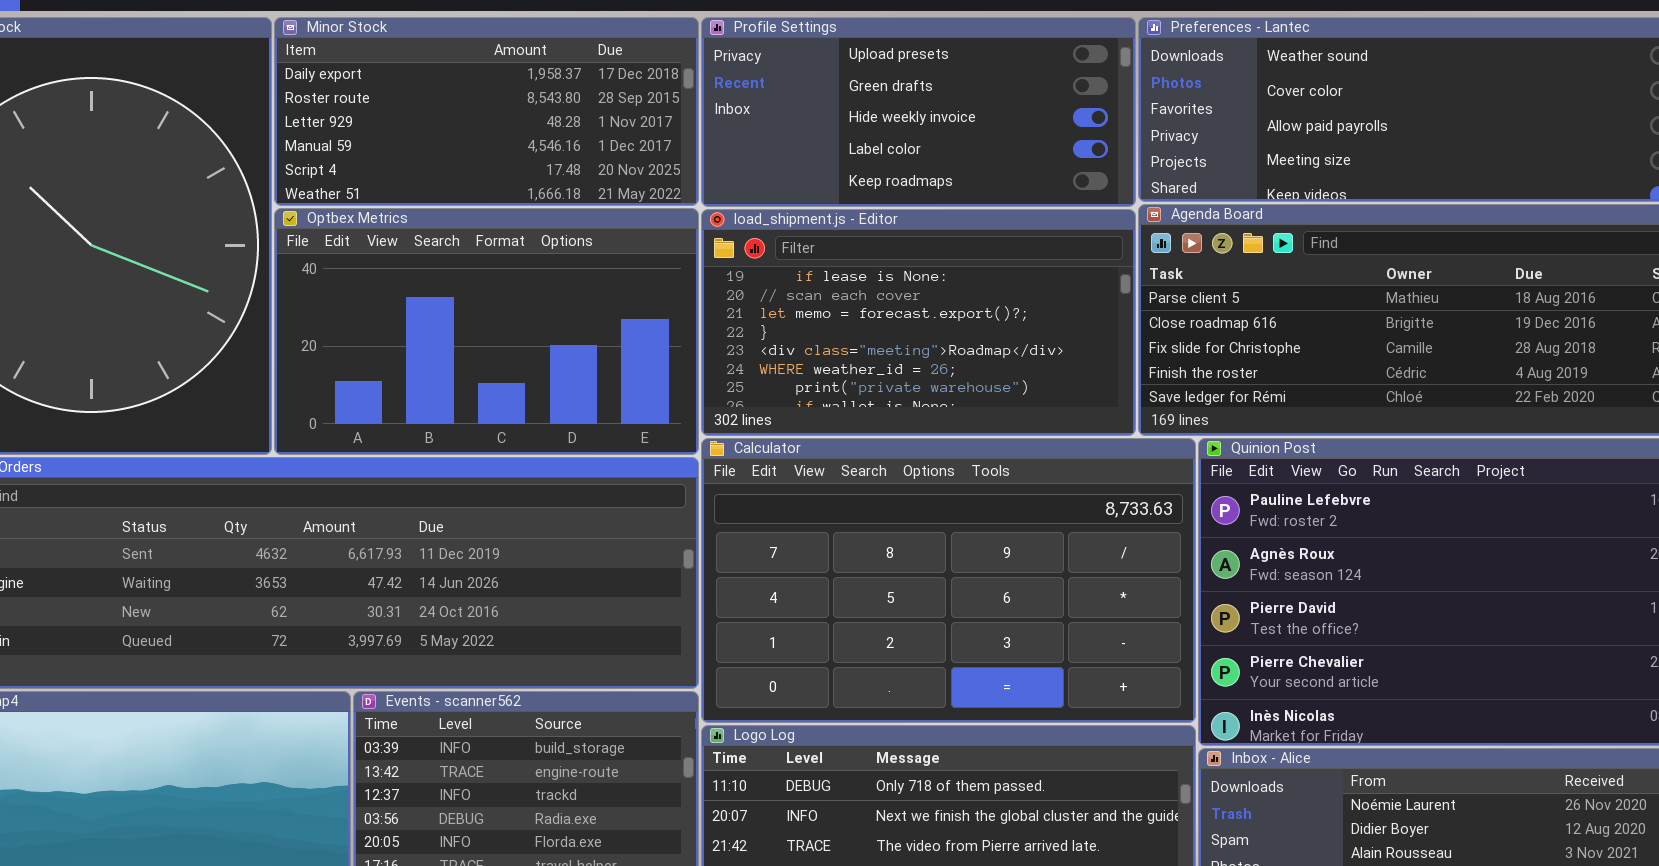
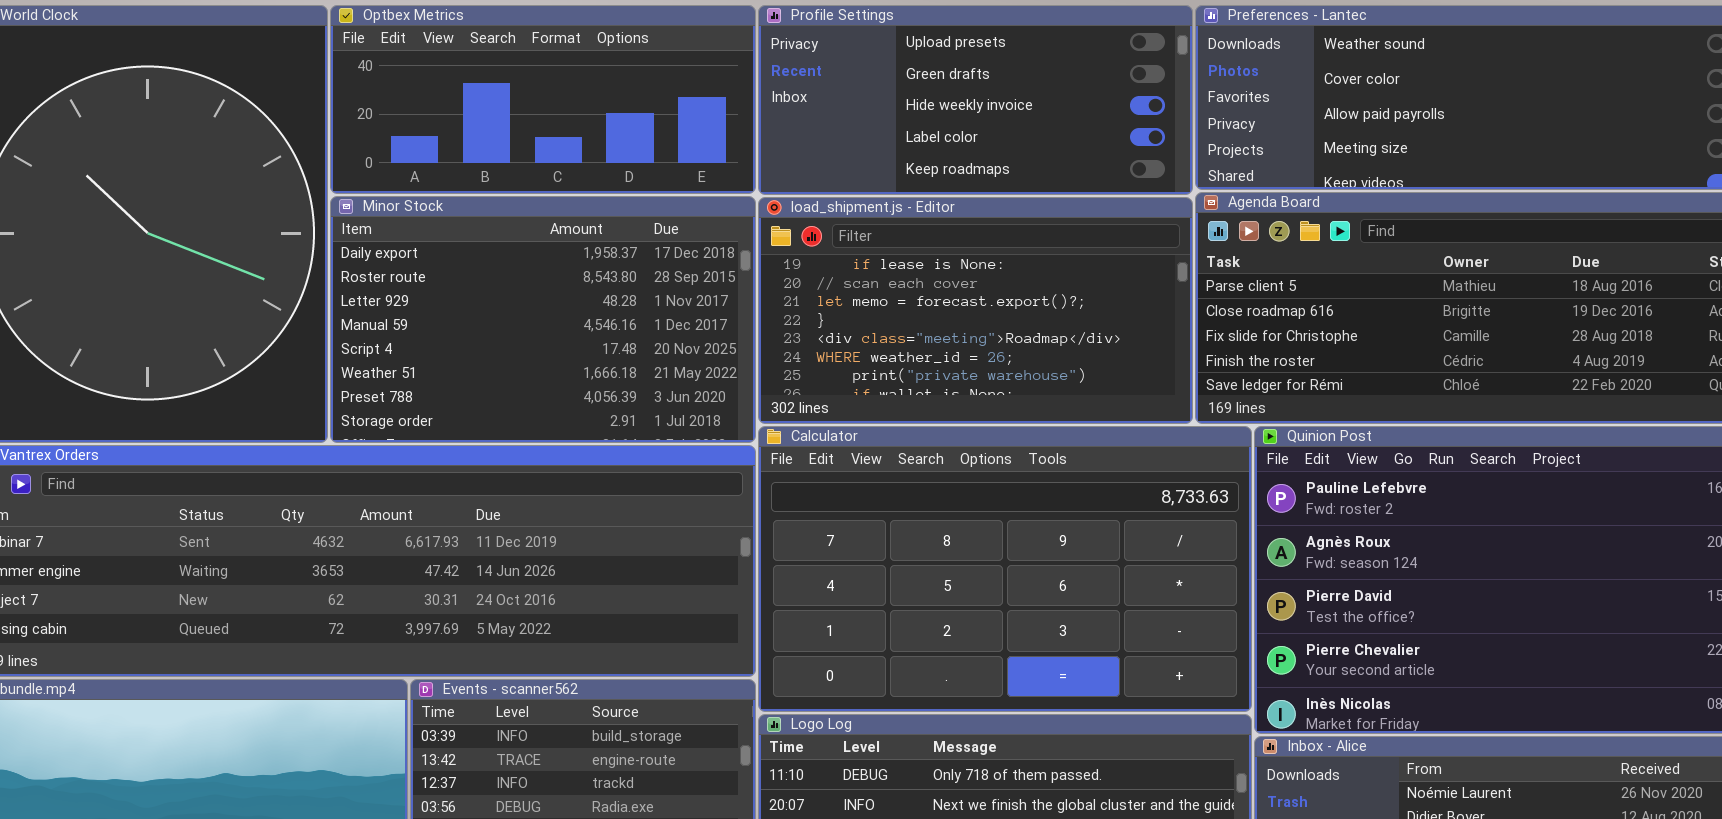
Minor Stock: [274,17,699,206] -> [330,196,756,443], moved, resized
Optbex Metrics: [274,208,699,455] -> [330,5,756,194], moved, resized

